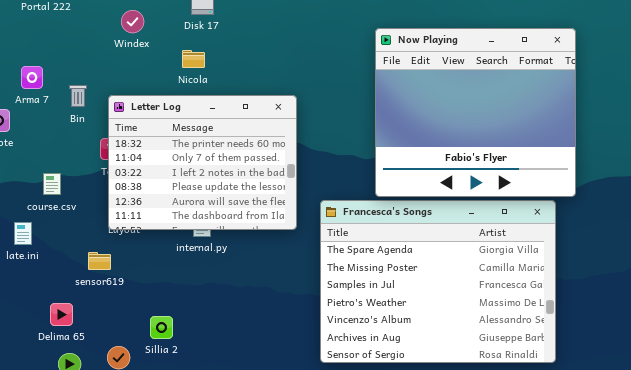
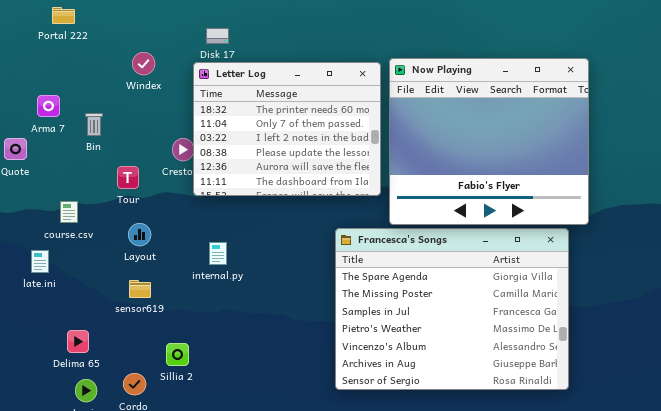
Windex: [121,10,144,33] -> [132,52,155,75], moved
Letter Log: [108,95,297,230] -> [193,62,381,196], moved
sensor619: [88,252,111,270] -> [129,280,151,298], moved

